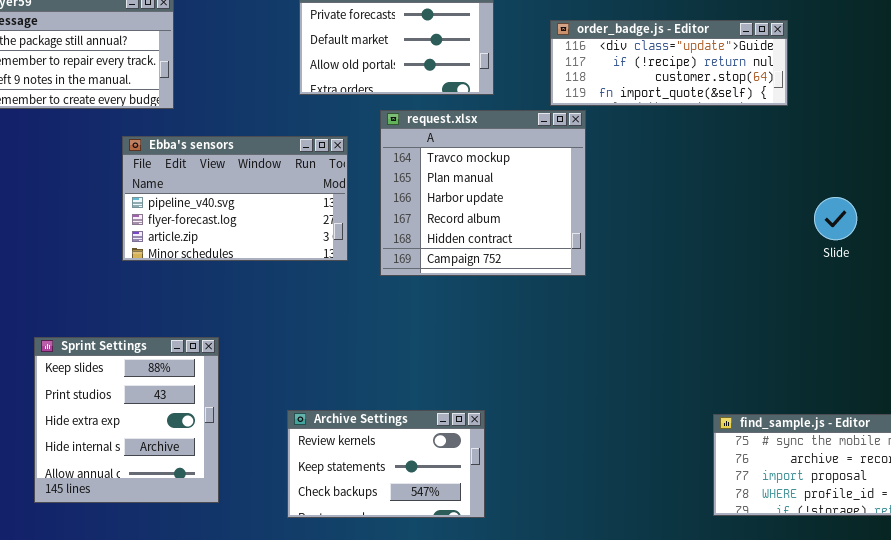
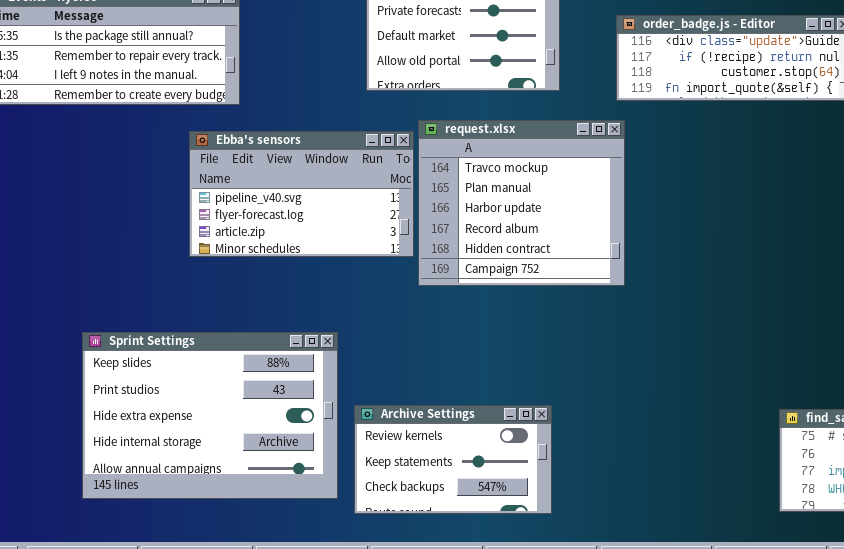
request.xlsx: [380,110,586,276] -> [418,120,625,286], moved
Sprint Settings: [34,337,219,503] -> [82,332,338,499], moved, resized

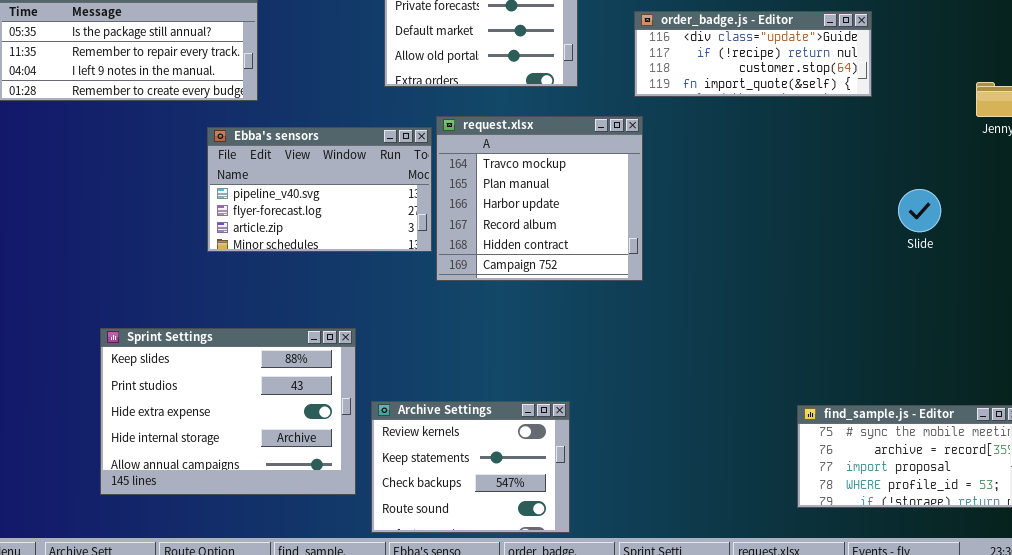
Archive Settings: [354,405,552,514] -> [371,401,570,533], resized

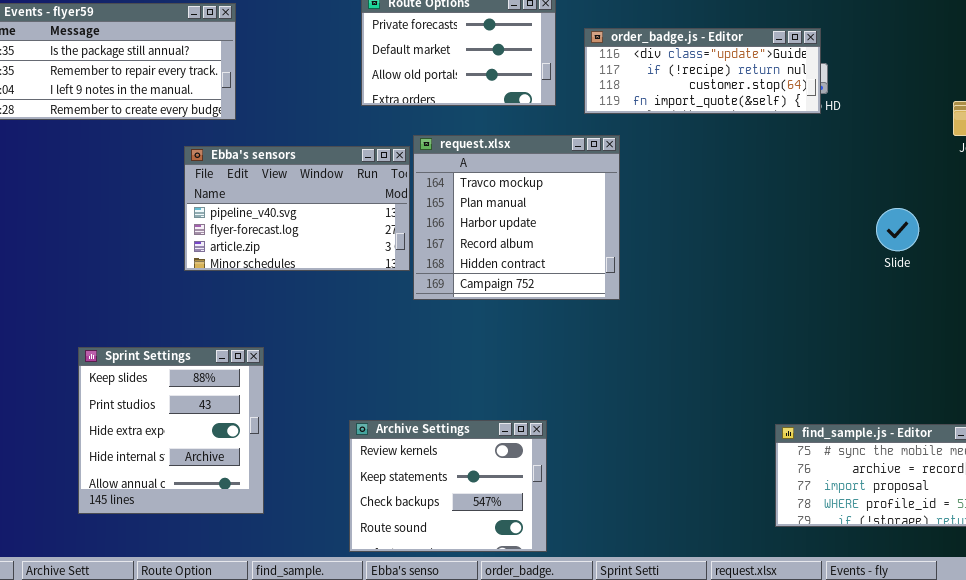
order_badge.js - Editor: [634,11,872,97] -> [584,28,821,114], moved
Sprint Settings: [100,328,356,495] -> [78,347,264,514], resized

